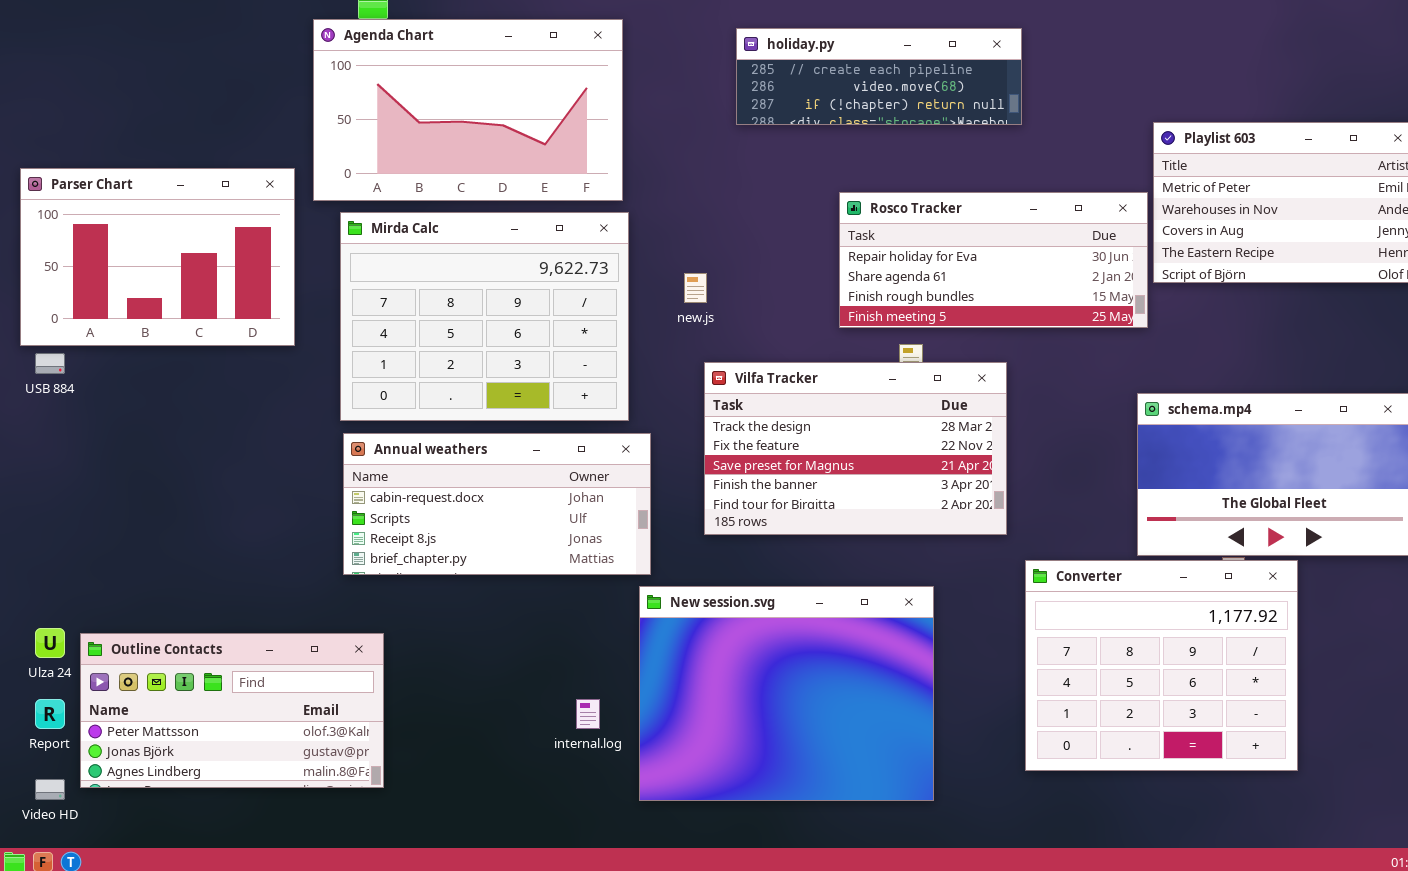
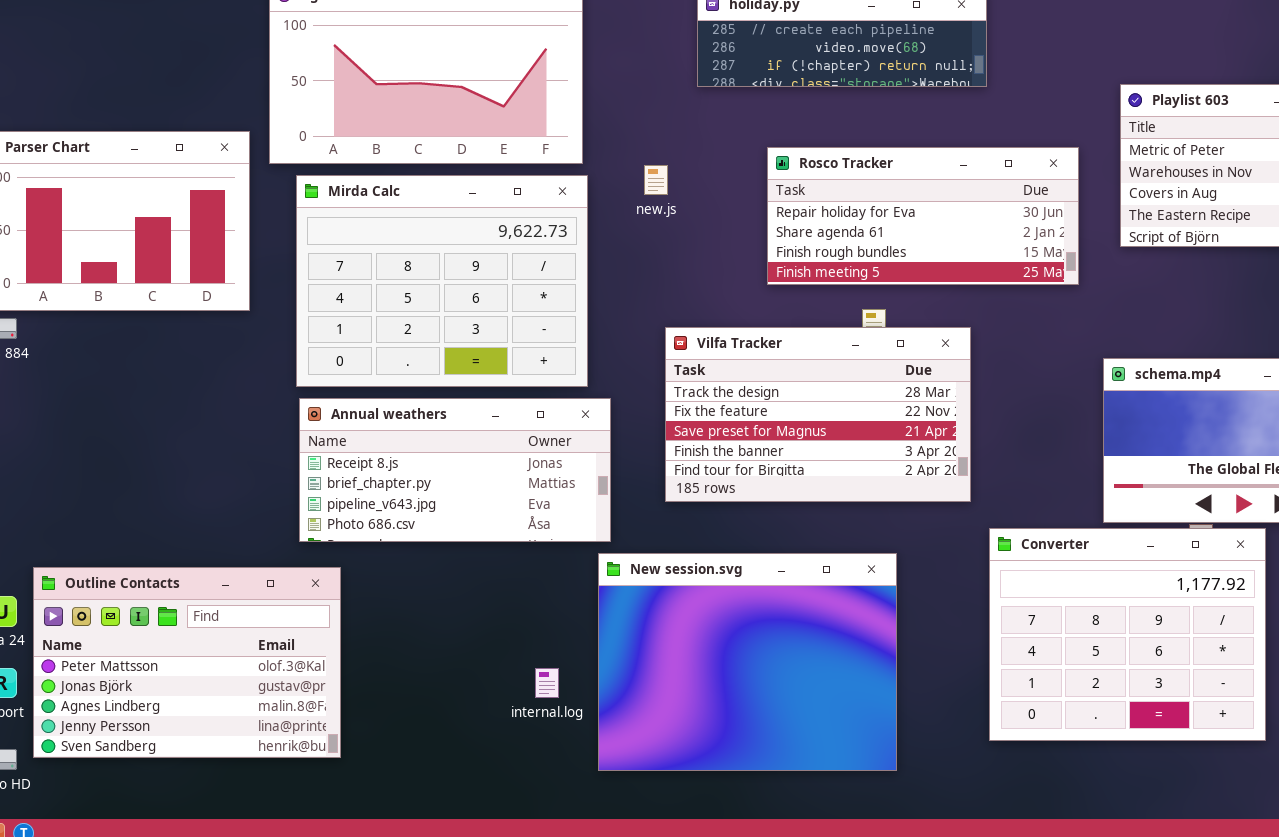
Rosco Tracker: [839,192,1148,328] -> [767,147,1079,285], moved
new.js: [684,273,707,303] -> [644,165,668,195], moved
Annual weathers: [343,433,651,575] -> [299,398,611,542], scrolled down 2 rows
Outline Contacts: [80,633,384,788] -> [33,567,341,758], resized

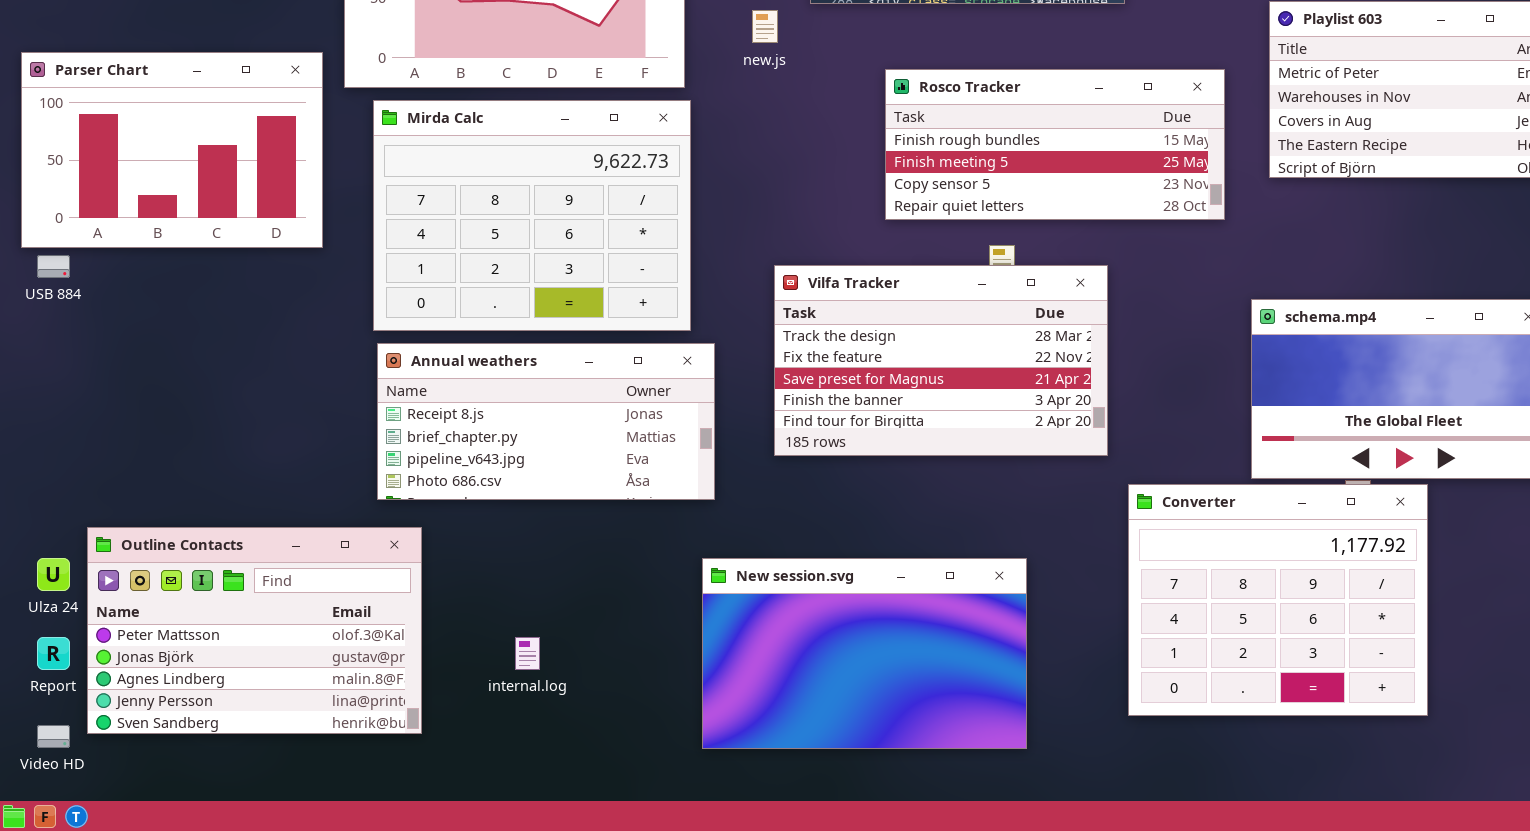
Rosco Tracker: [767,147,1079,285] -> [885,69,1225,220], scrolled down 2 rows
new.js: [644,165,668,195] -> [752,10,778,43], moved
New session.svg: [598,553,897,771] -> [702,558,1027,749], resized
internal.log: [535,668,559,698] -> [515,637,540,670], moved

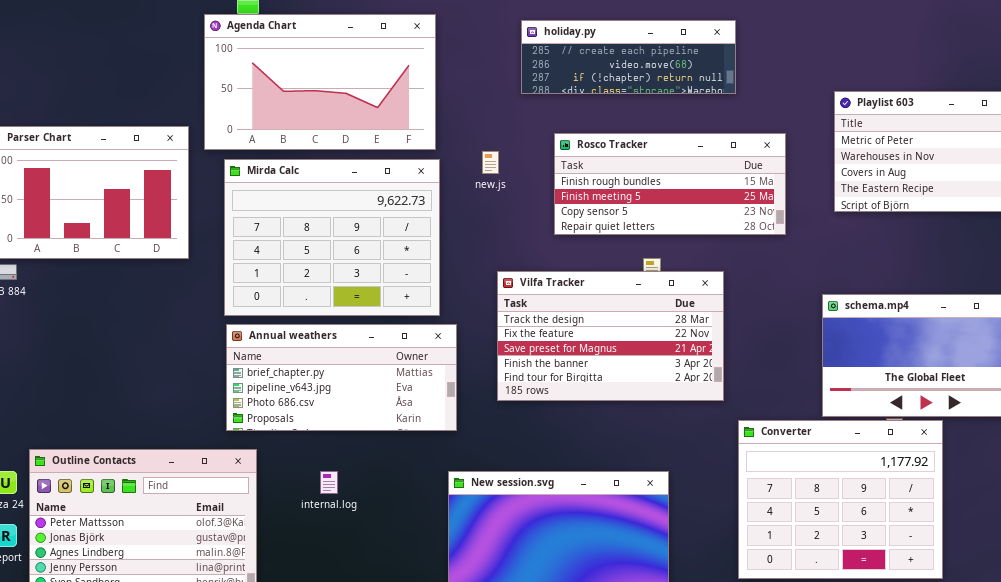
new.js: [752,10,778,43] -> [482,151,499,174], moved
Rosco Tracker: [885,69,1225,220] -> [554,133,786,235], moved
Annual weathers: [377,343,715,500] -> [226,324,457,431], scrolled down 1 row
internal.log: [515,637,540,670] -> [320,471,338,494], moved

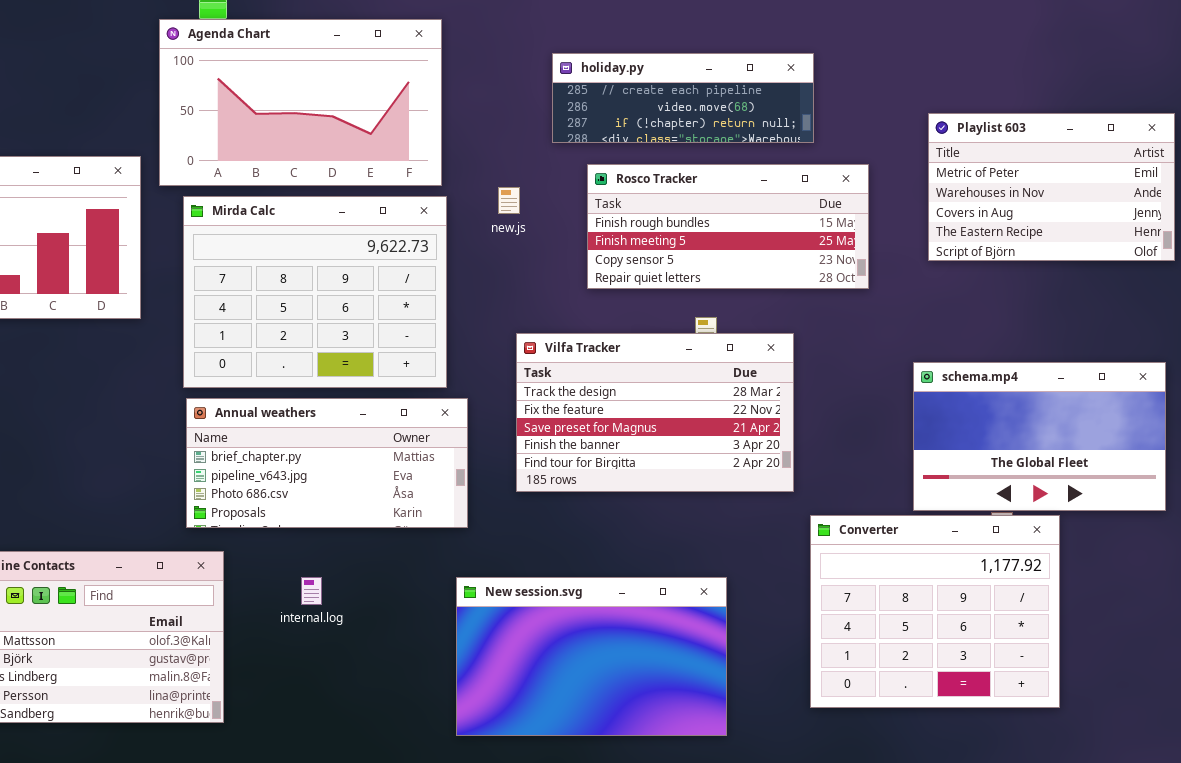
holiday.py: [521,20,736,94] -> [552,53,814,143], moved

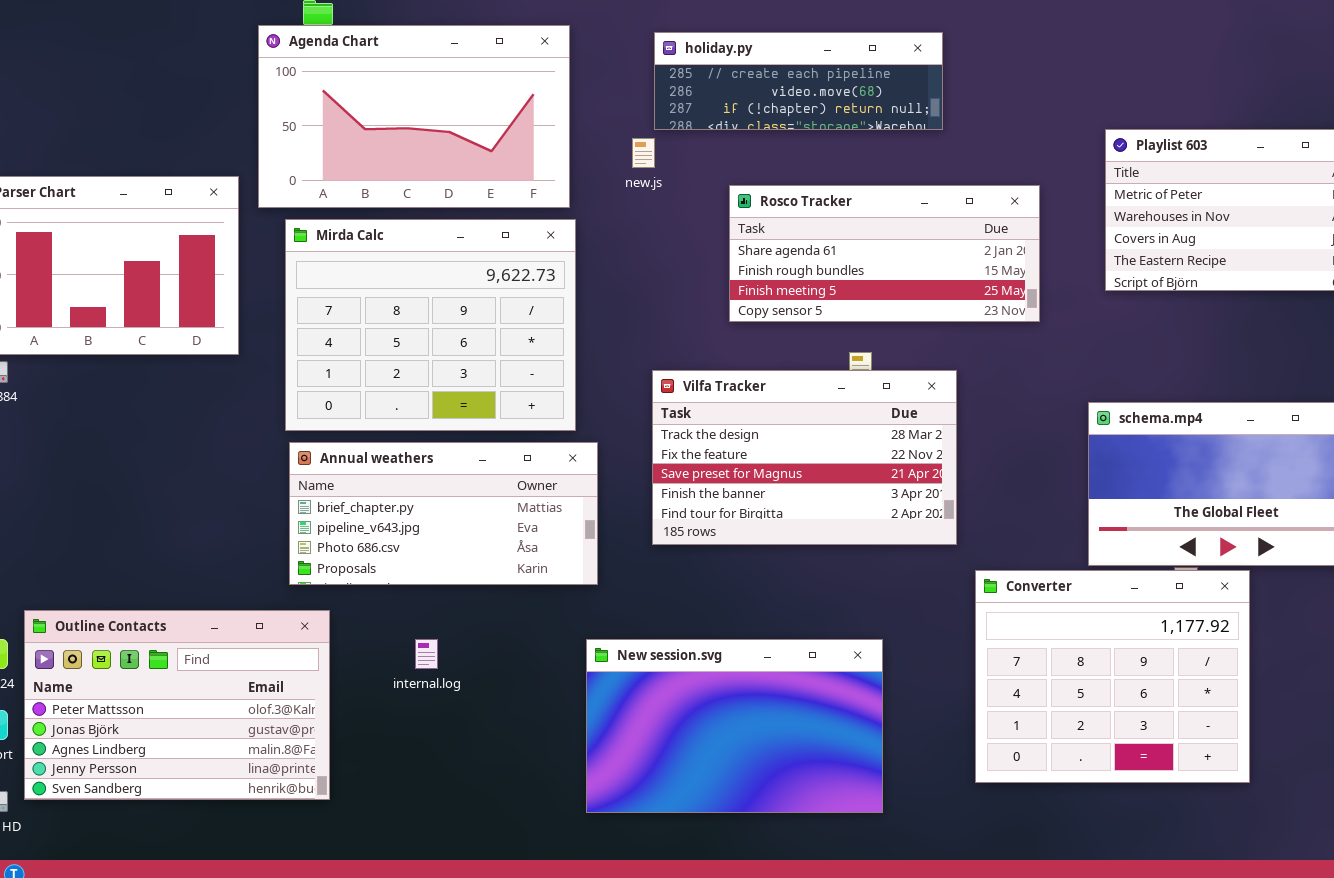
holiday.py: [552,53,814,143] -> [654,32,943,130], moved
Rosco Tracker: [587,164,869,289] -> [729,185,1040,322], scrolled up 1 row
new.js: [498,187,520,214] -> [632,138,655,168], moved

